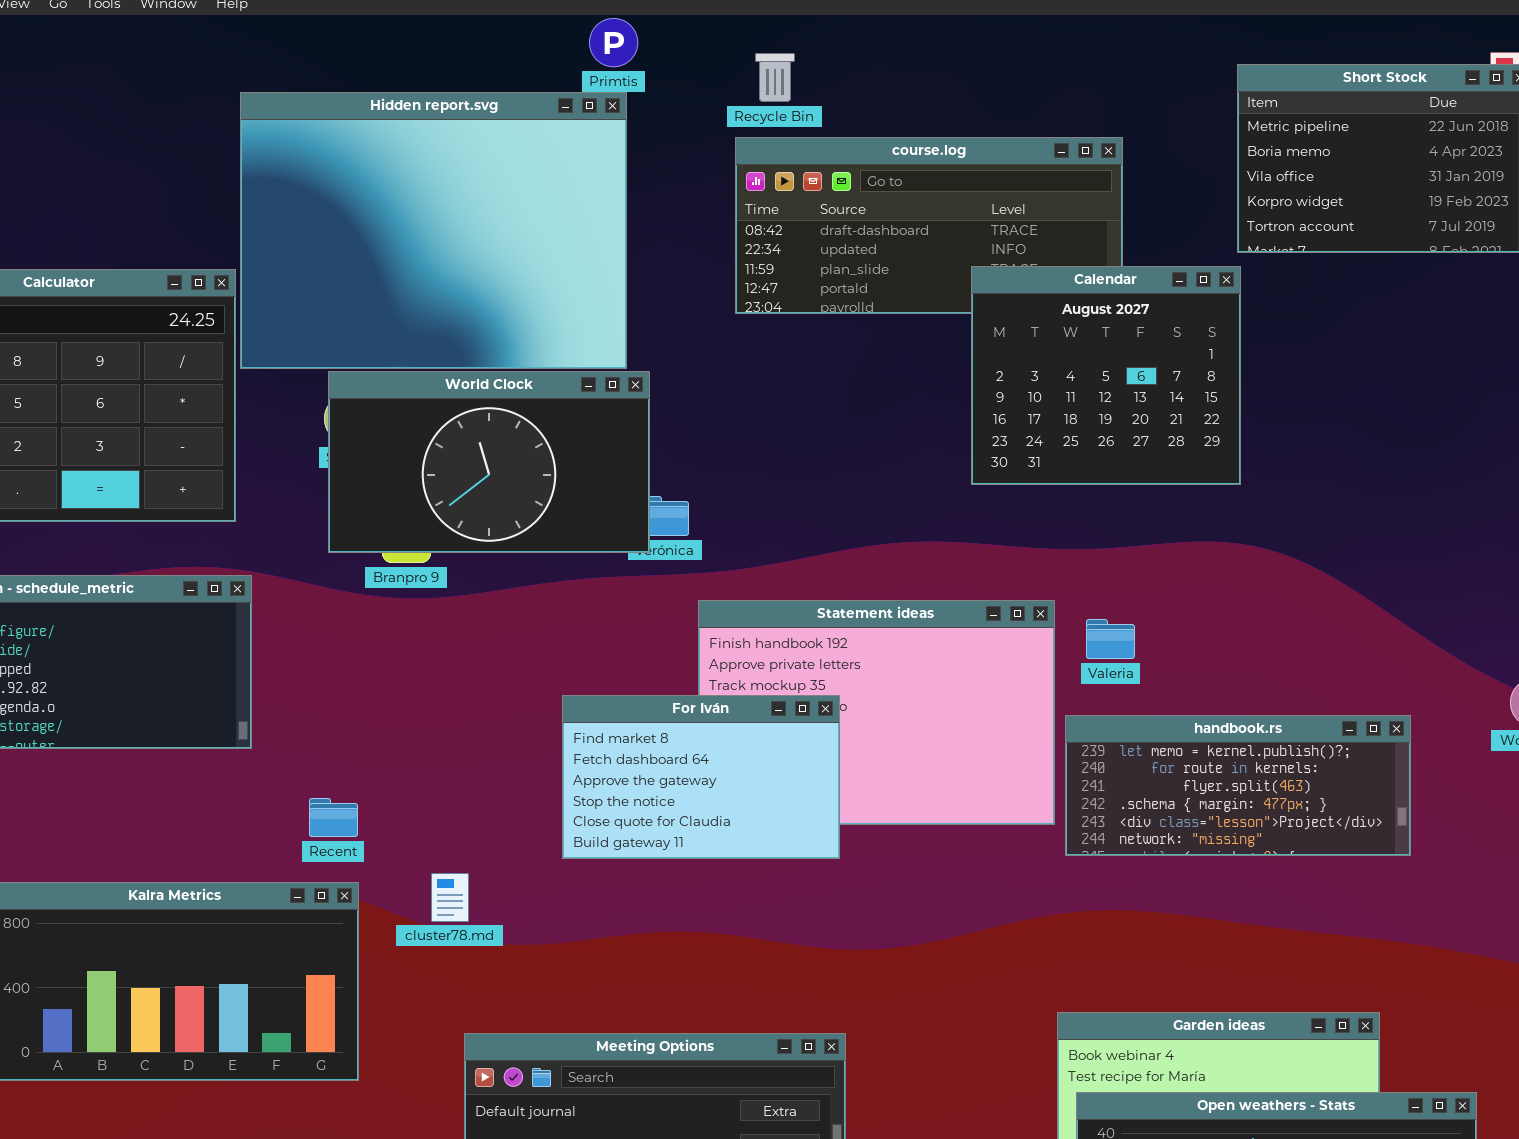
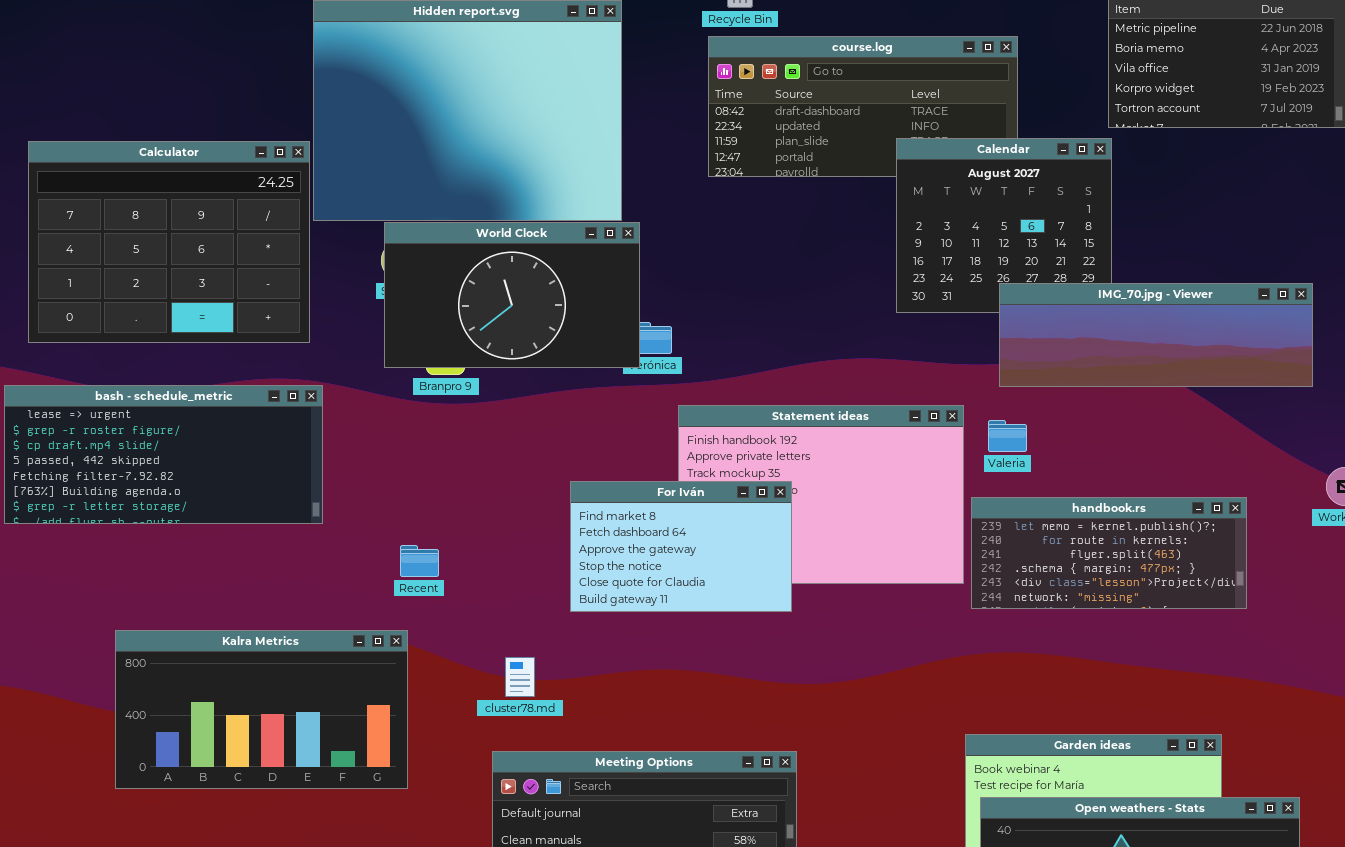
IMG_70.jpg - Viewer: none -> [999,283,1313,387], opened
Recent: [309,798,358,837] -> [400,545,439,577], moved
cluster78.md: [431,873,469,922] -> [505,657,535,697], moved

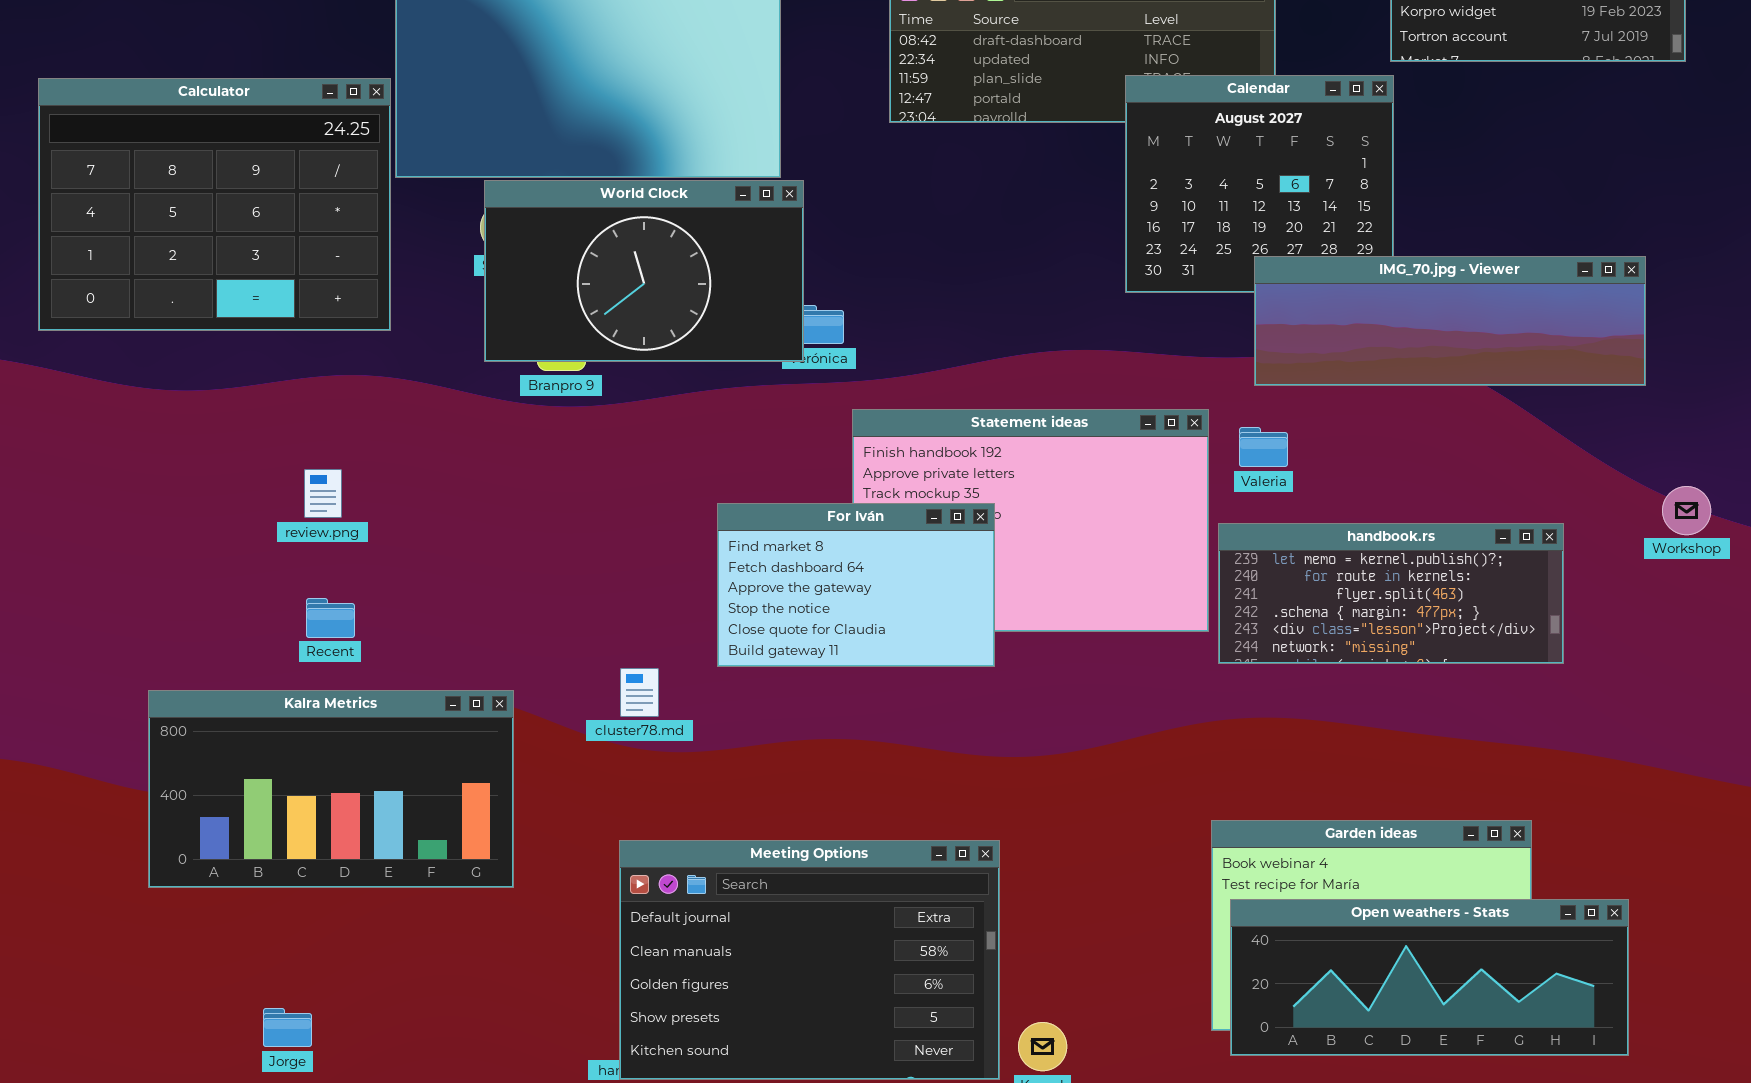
bash - schedule_metric: [4,385,323,524] -> none, closed
Recent: [400,545,439,577] -> [306,598,355,638], moved
cluster78.md: [505,657,535,697] -> [620,668,659,717], moved

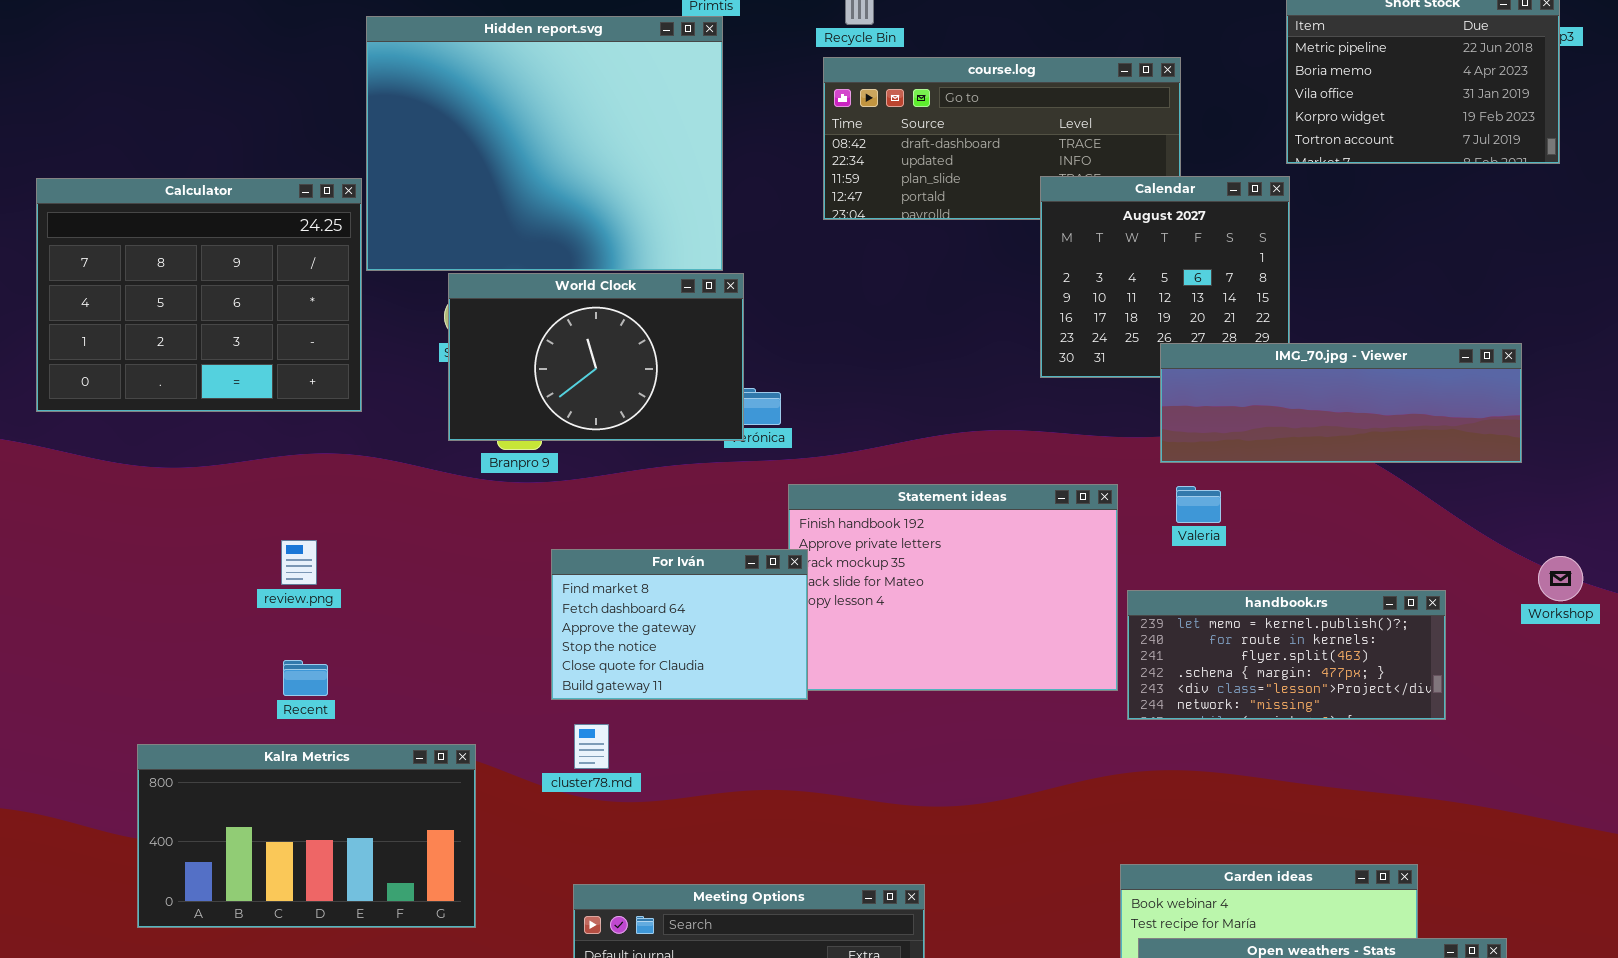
Valeria: [1239,427,1288,467] -> [1176,486,1221,523], moved
For Iván: [717,503,995,667] -> [551,549,808,700], moved

